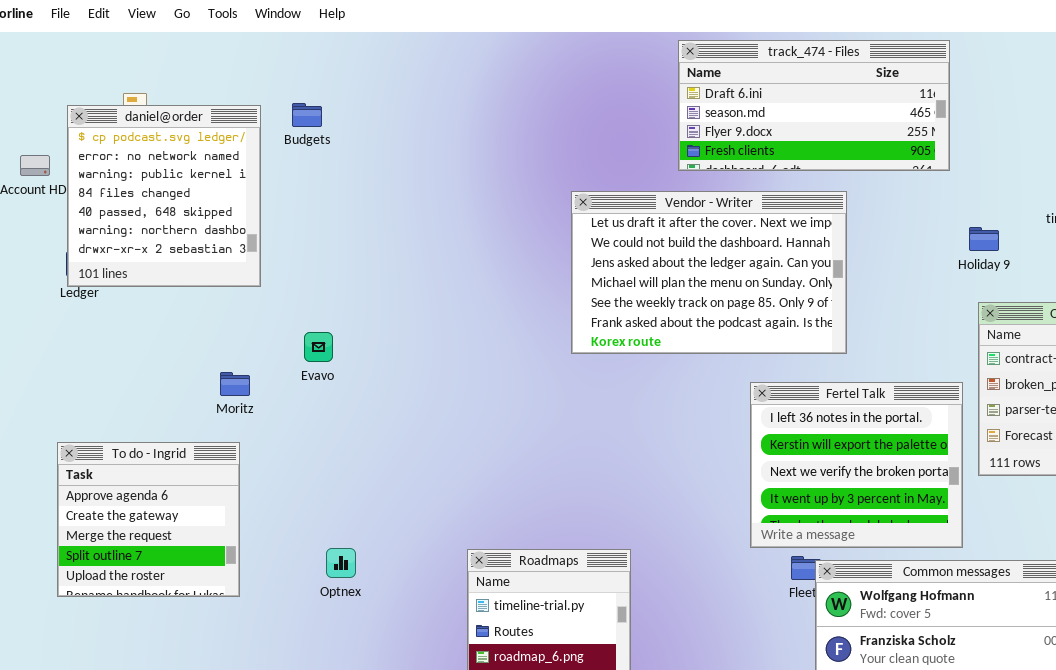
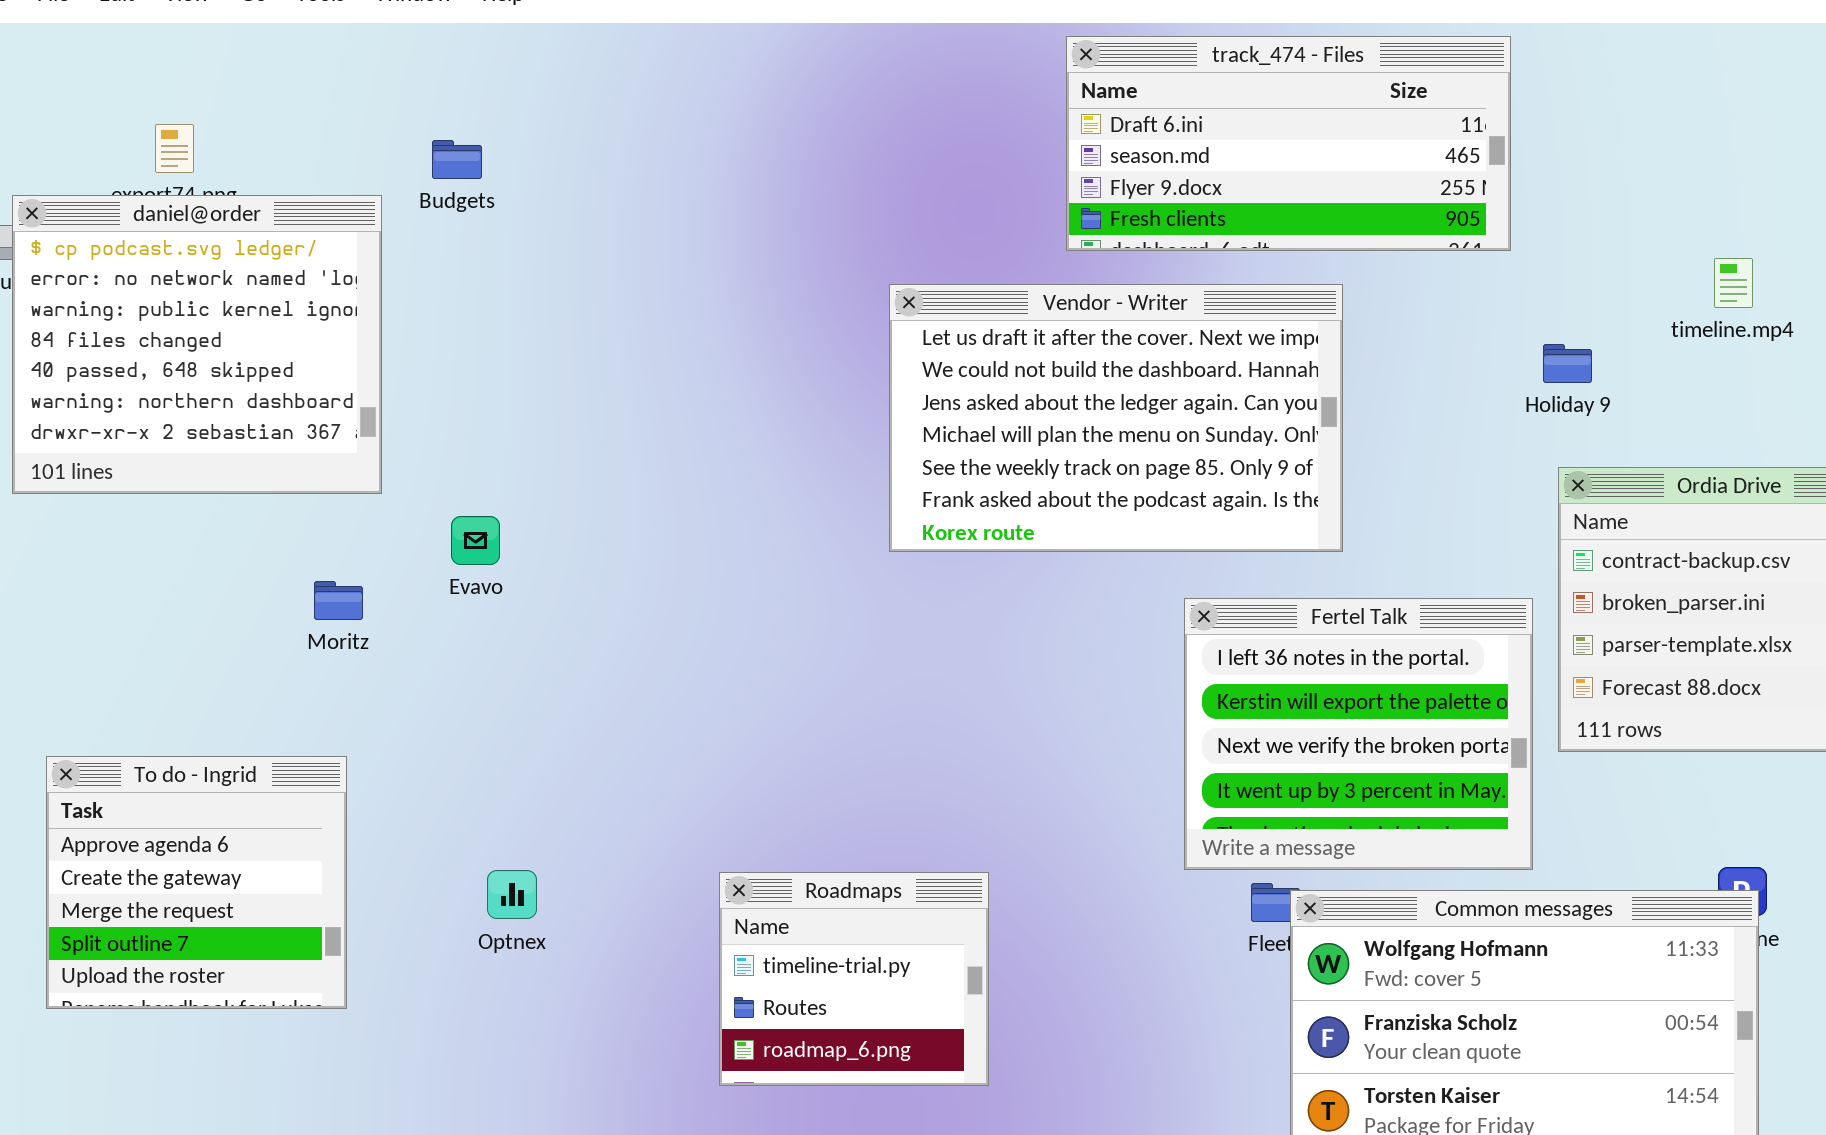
daniel@order: [67,105,261,287] -> [12,195,382,494], moved, resized
To do - Ingrid: [57,442,240,597] -> [46,756,347,1009], moved

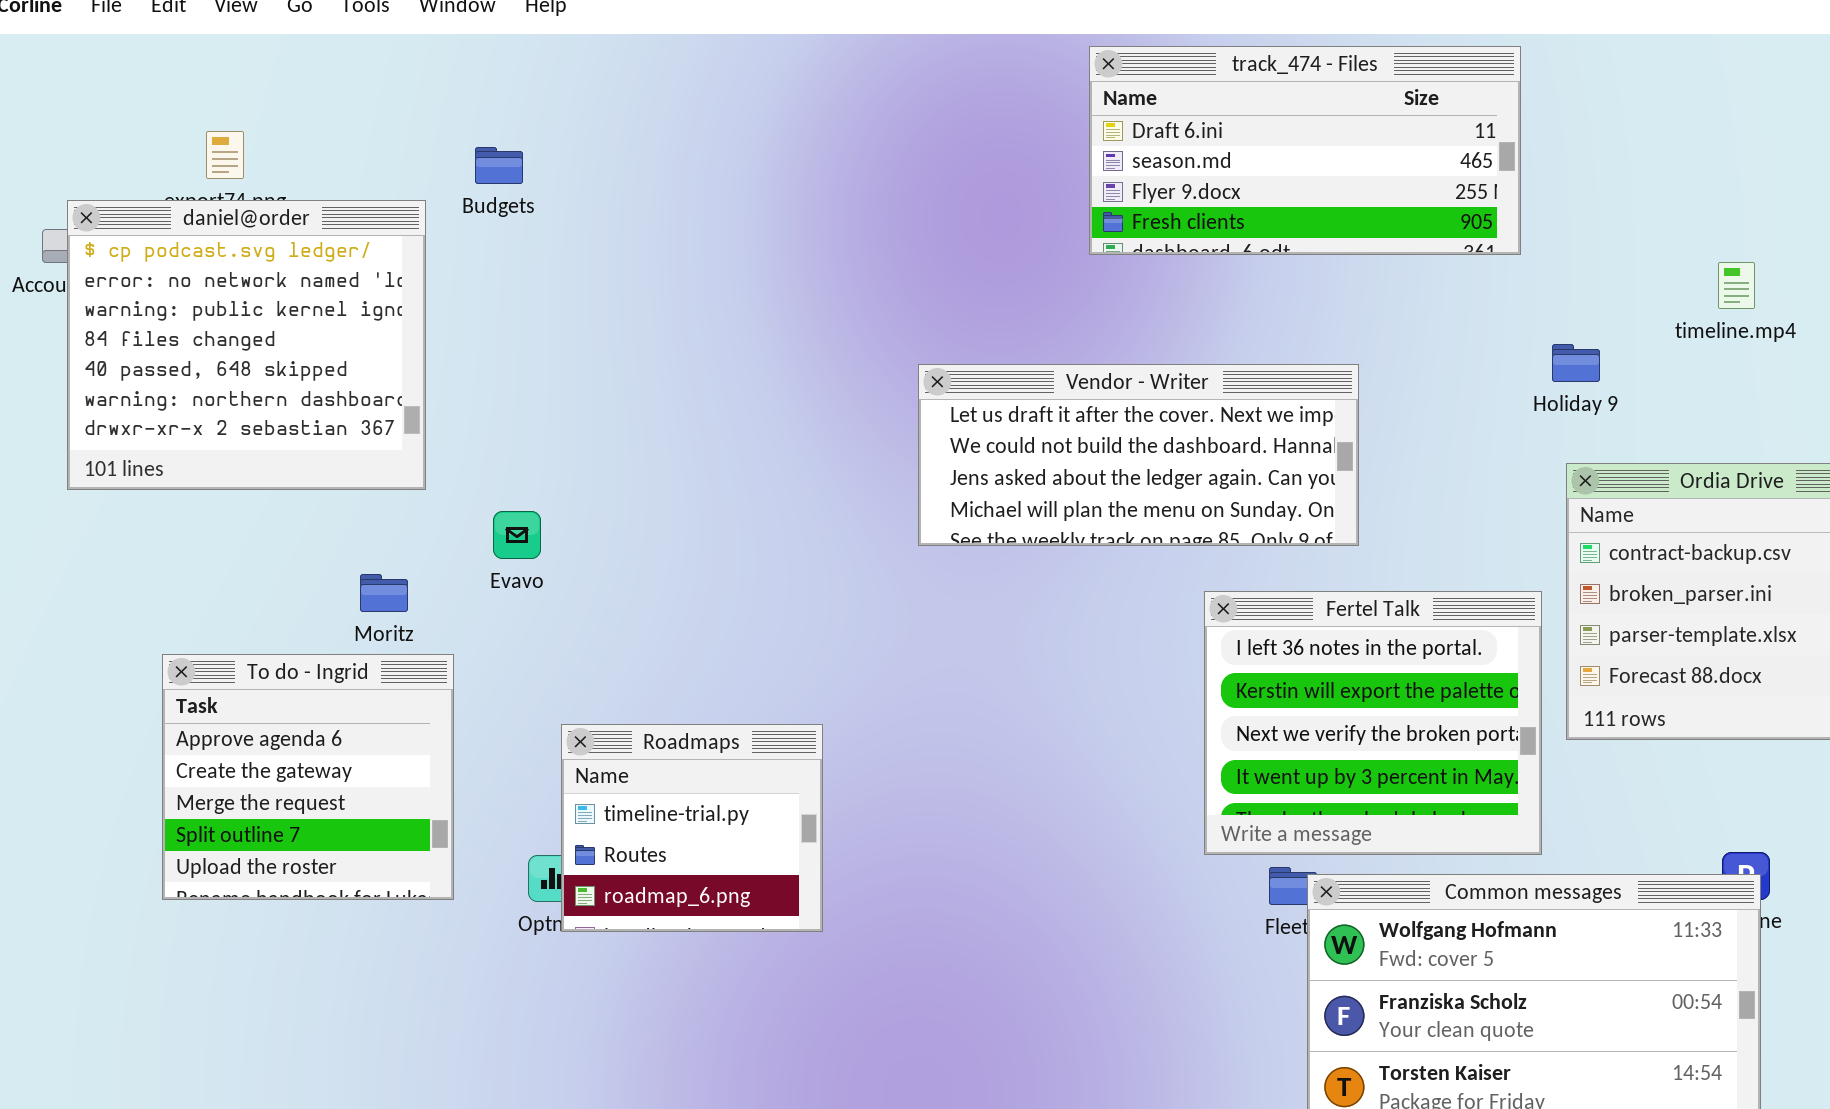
Vendor - Writer: [889,284,1343,552] -> [918,364,1359,546], resized
To do - Ingrid: [46,756,347,1009] -> [162,654,454,900], moved
Roadmaps: [719,872,989,1086] -> [561,724,823,932], moved

